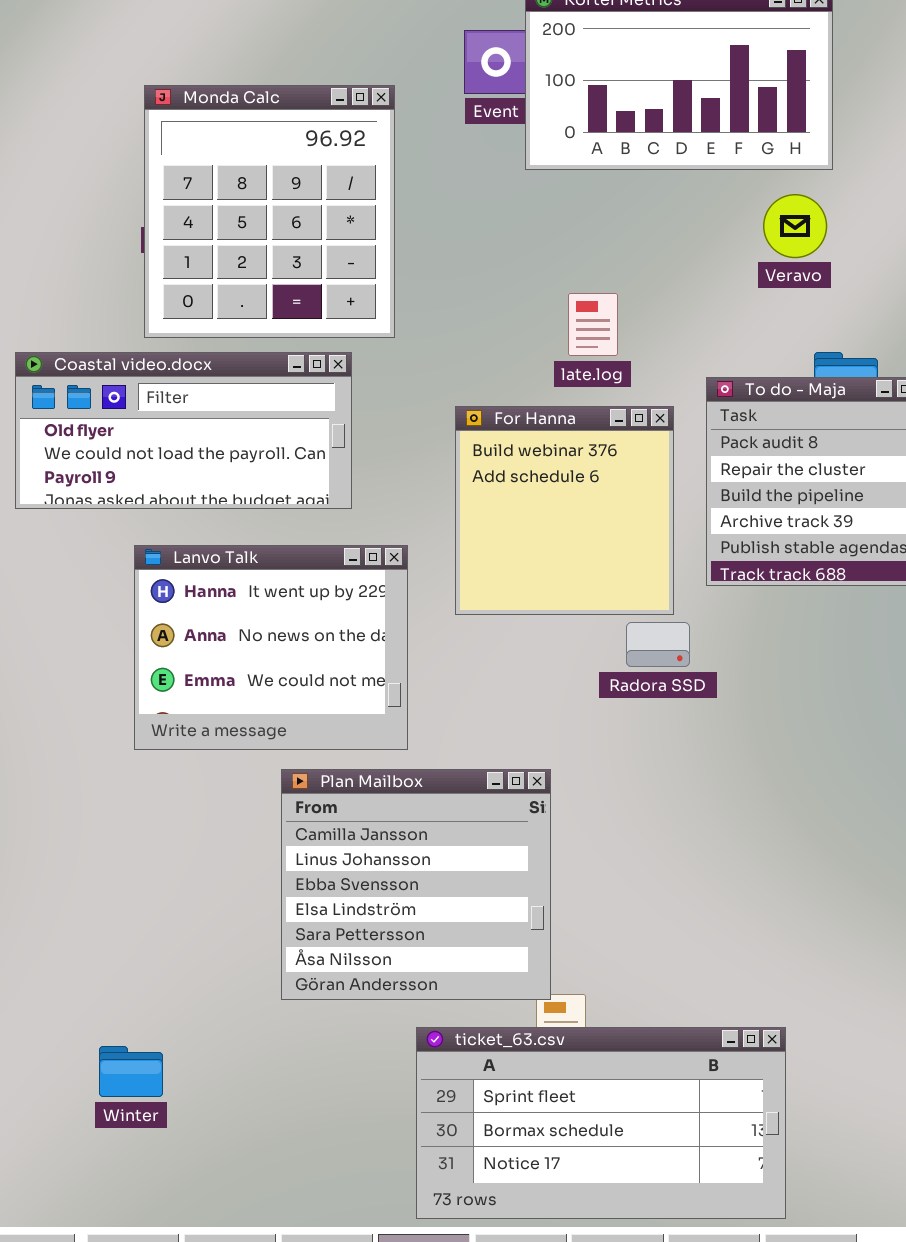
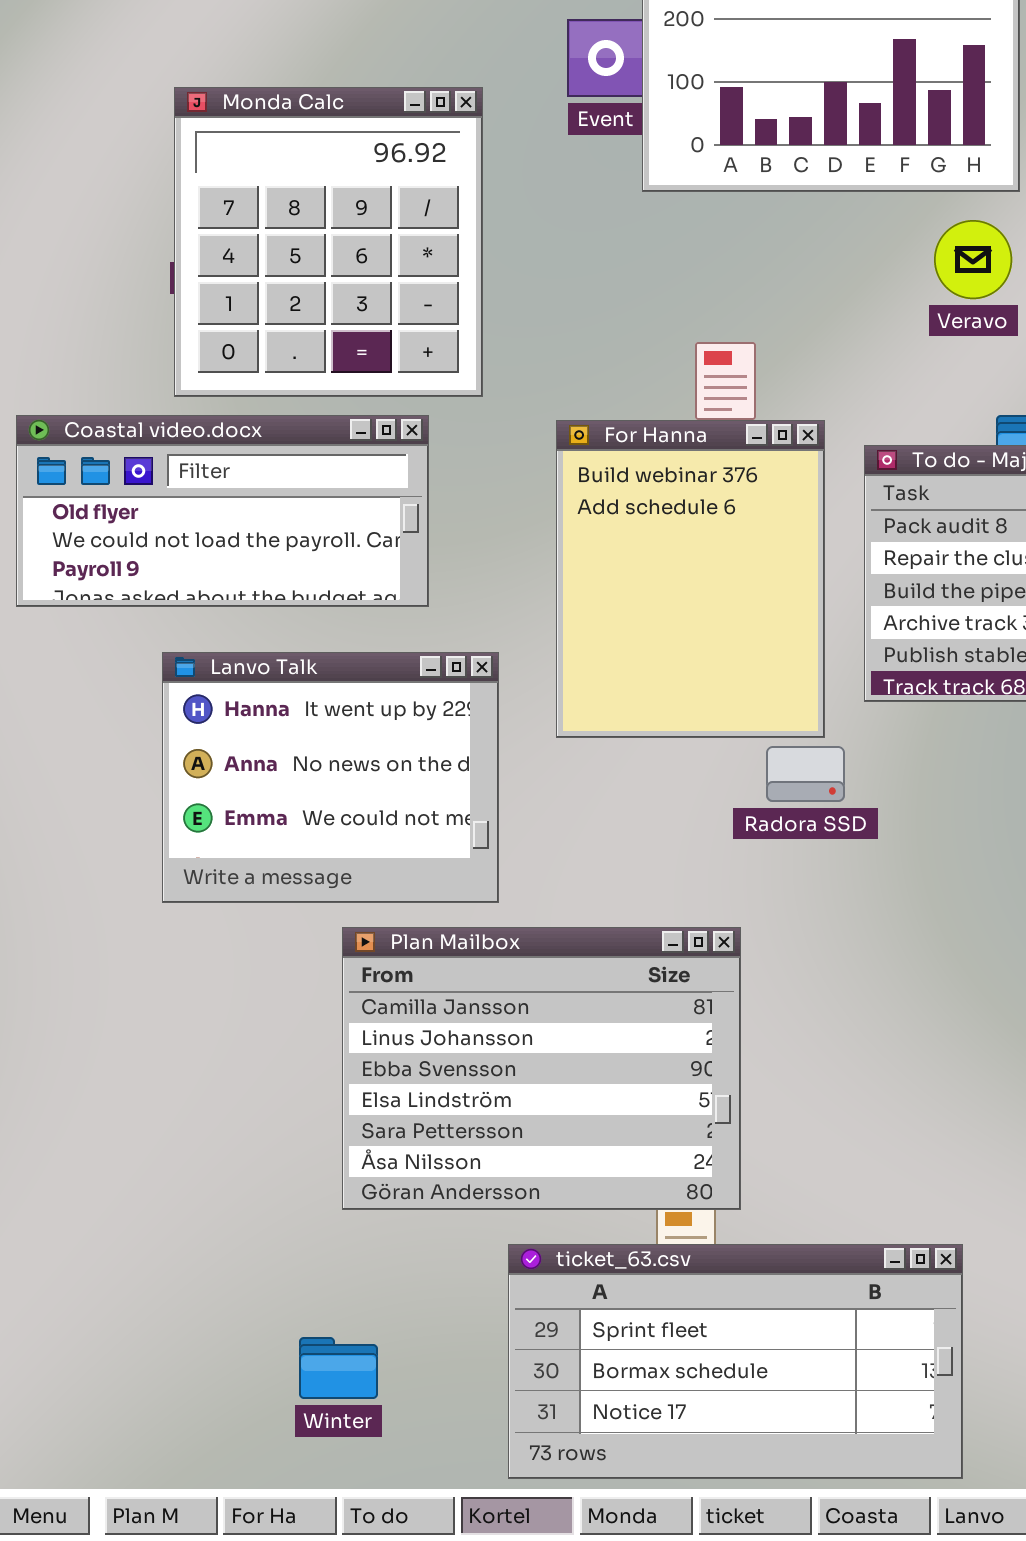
For Hanna: [455,406,674,615] -> [556,420,825,738], resized
Plan Mailbox: [281,769,551,1000] -> [342,927,741,1210], resized
Winter: [99,1046,163,1097] -> [299,1337,378,1399], moved

